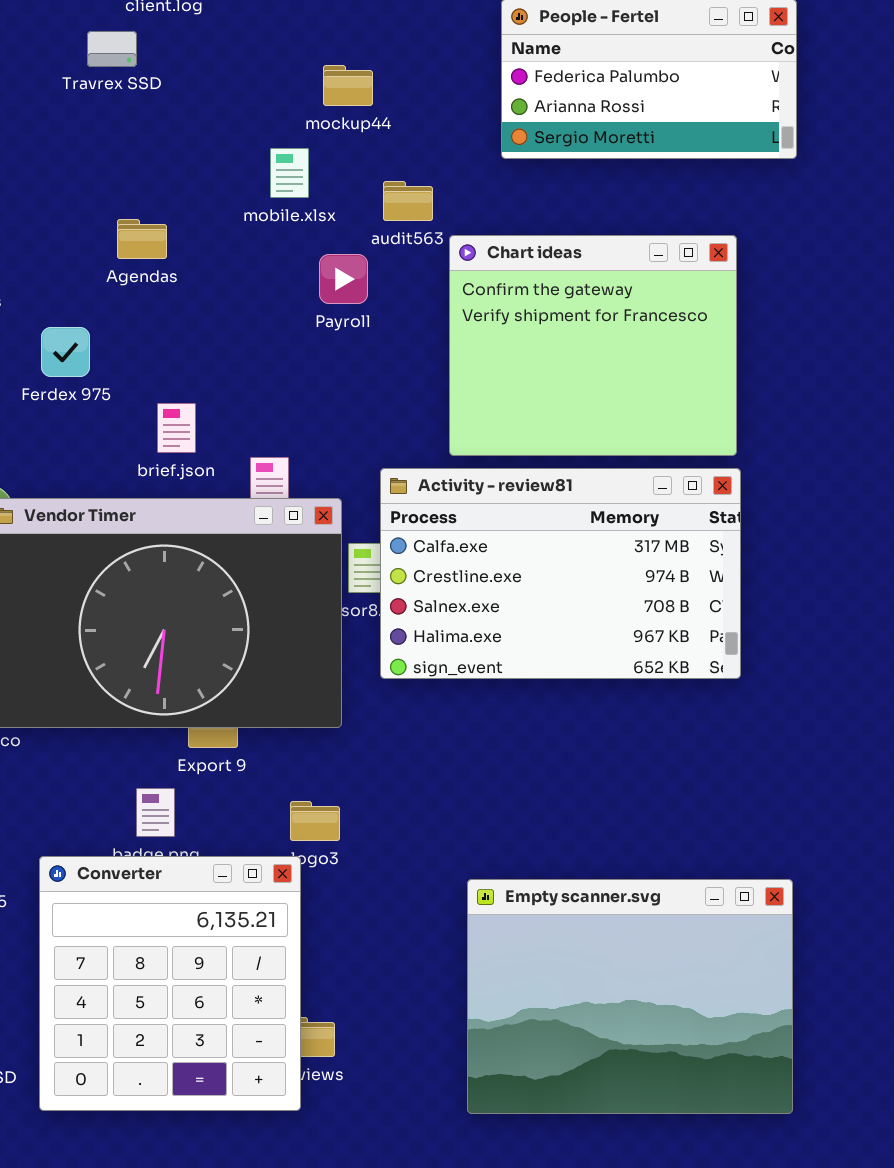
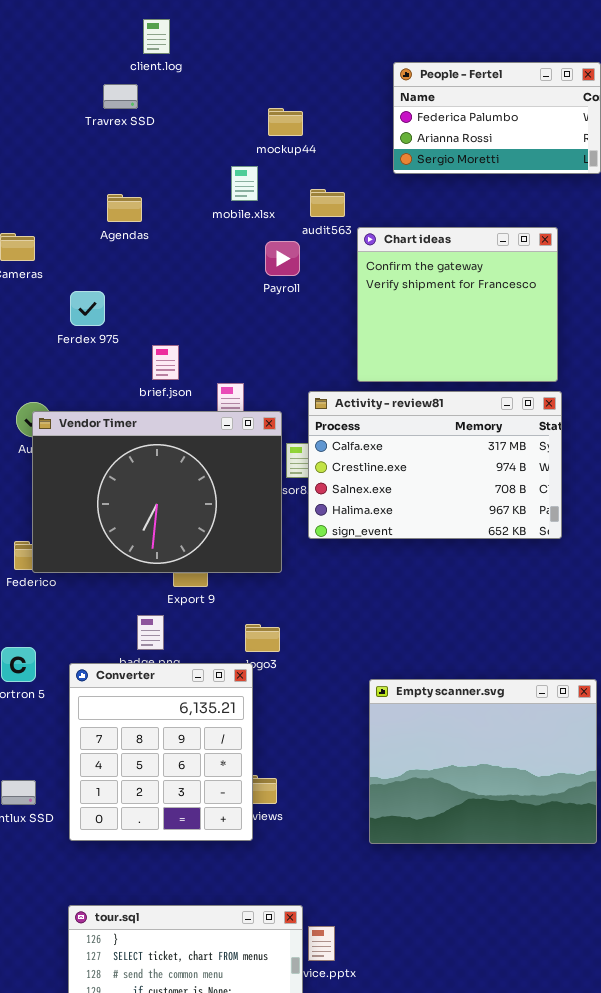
Agendas: [117,219,167,259] -> [107,194,142,222], moved

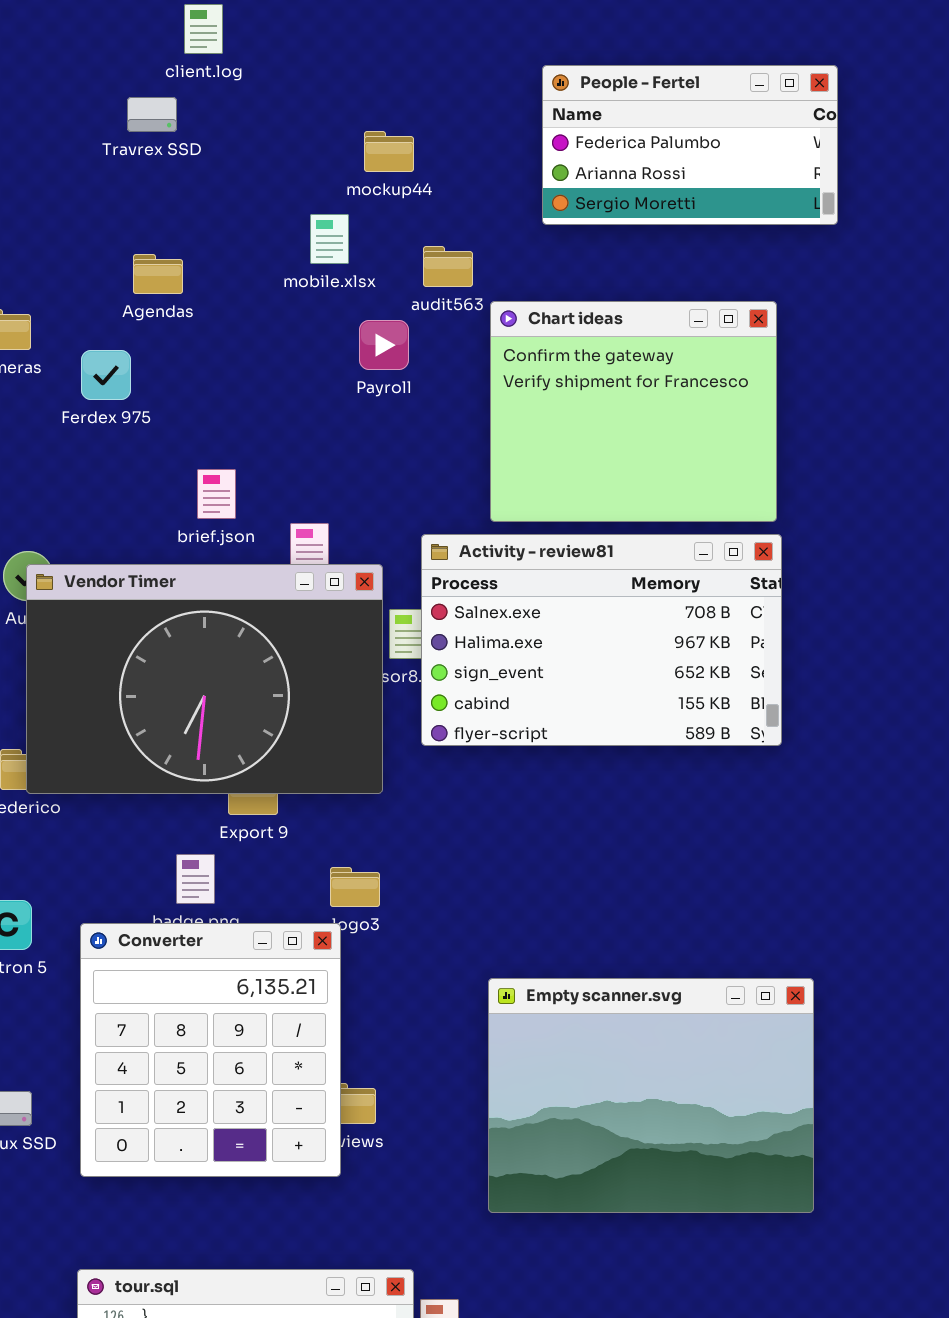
Ferdex 975: [70,291,105,326] -> [81,350,131,400], moved
Activity - review81: [308,391,562,539] -> [421,534,782,746], scrolled down 2 rows
Empty scanner.svg: [369,679,597,844] -> [488,978,814,1213], moved

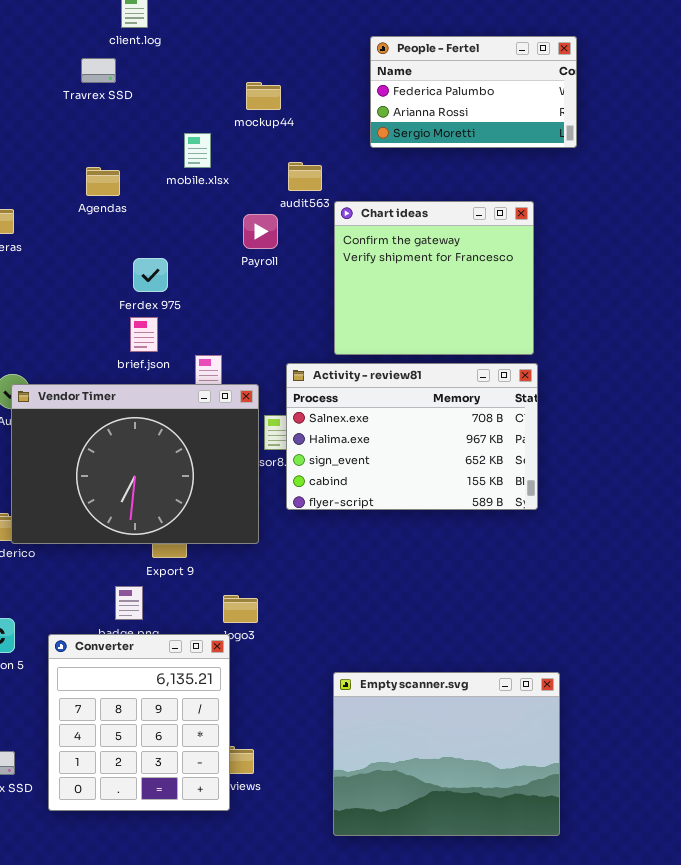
mobile.xlsx: [310,214,349,264] -> [184,133,211,168], moved
Ferdex 975: [81,350,131,400] -> [133,258,168,292], moved

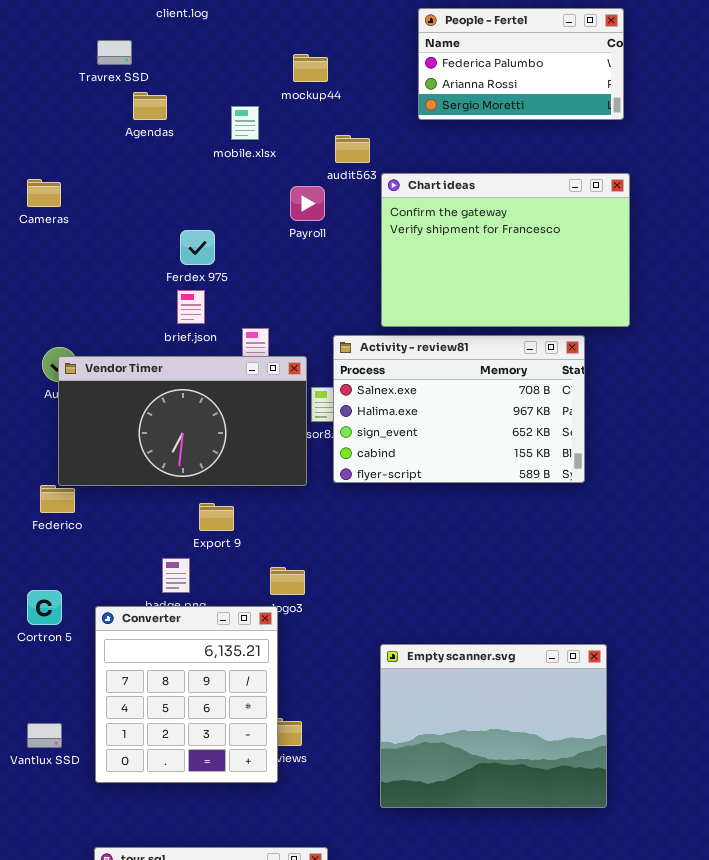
Travrex SSD: [81,58,116,83] -> [97,40,132,65], moved
Agendas: [86,167,120,196] -> [133,92,167,120], moved
Chart ideas: [334,201,534,355] -> [381,173,630,327], resized
Vendor Timer: [11,384,259,544] -> [58,356,307,486], resized

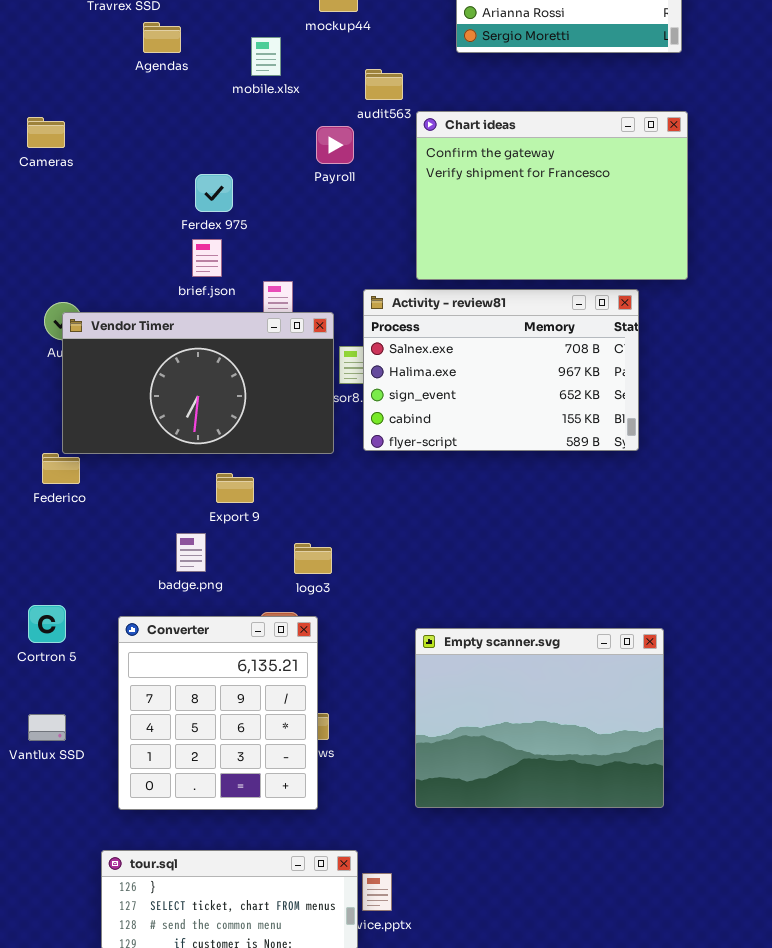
Cortron 5: [27,590,62,625] -> [28,605,66,643], moved
Converter: [95,606,278,783] -> [118,616,318,810], moved

